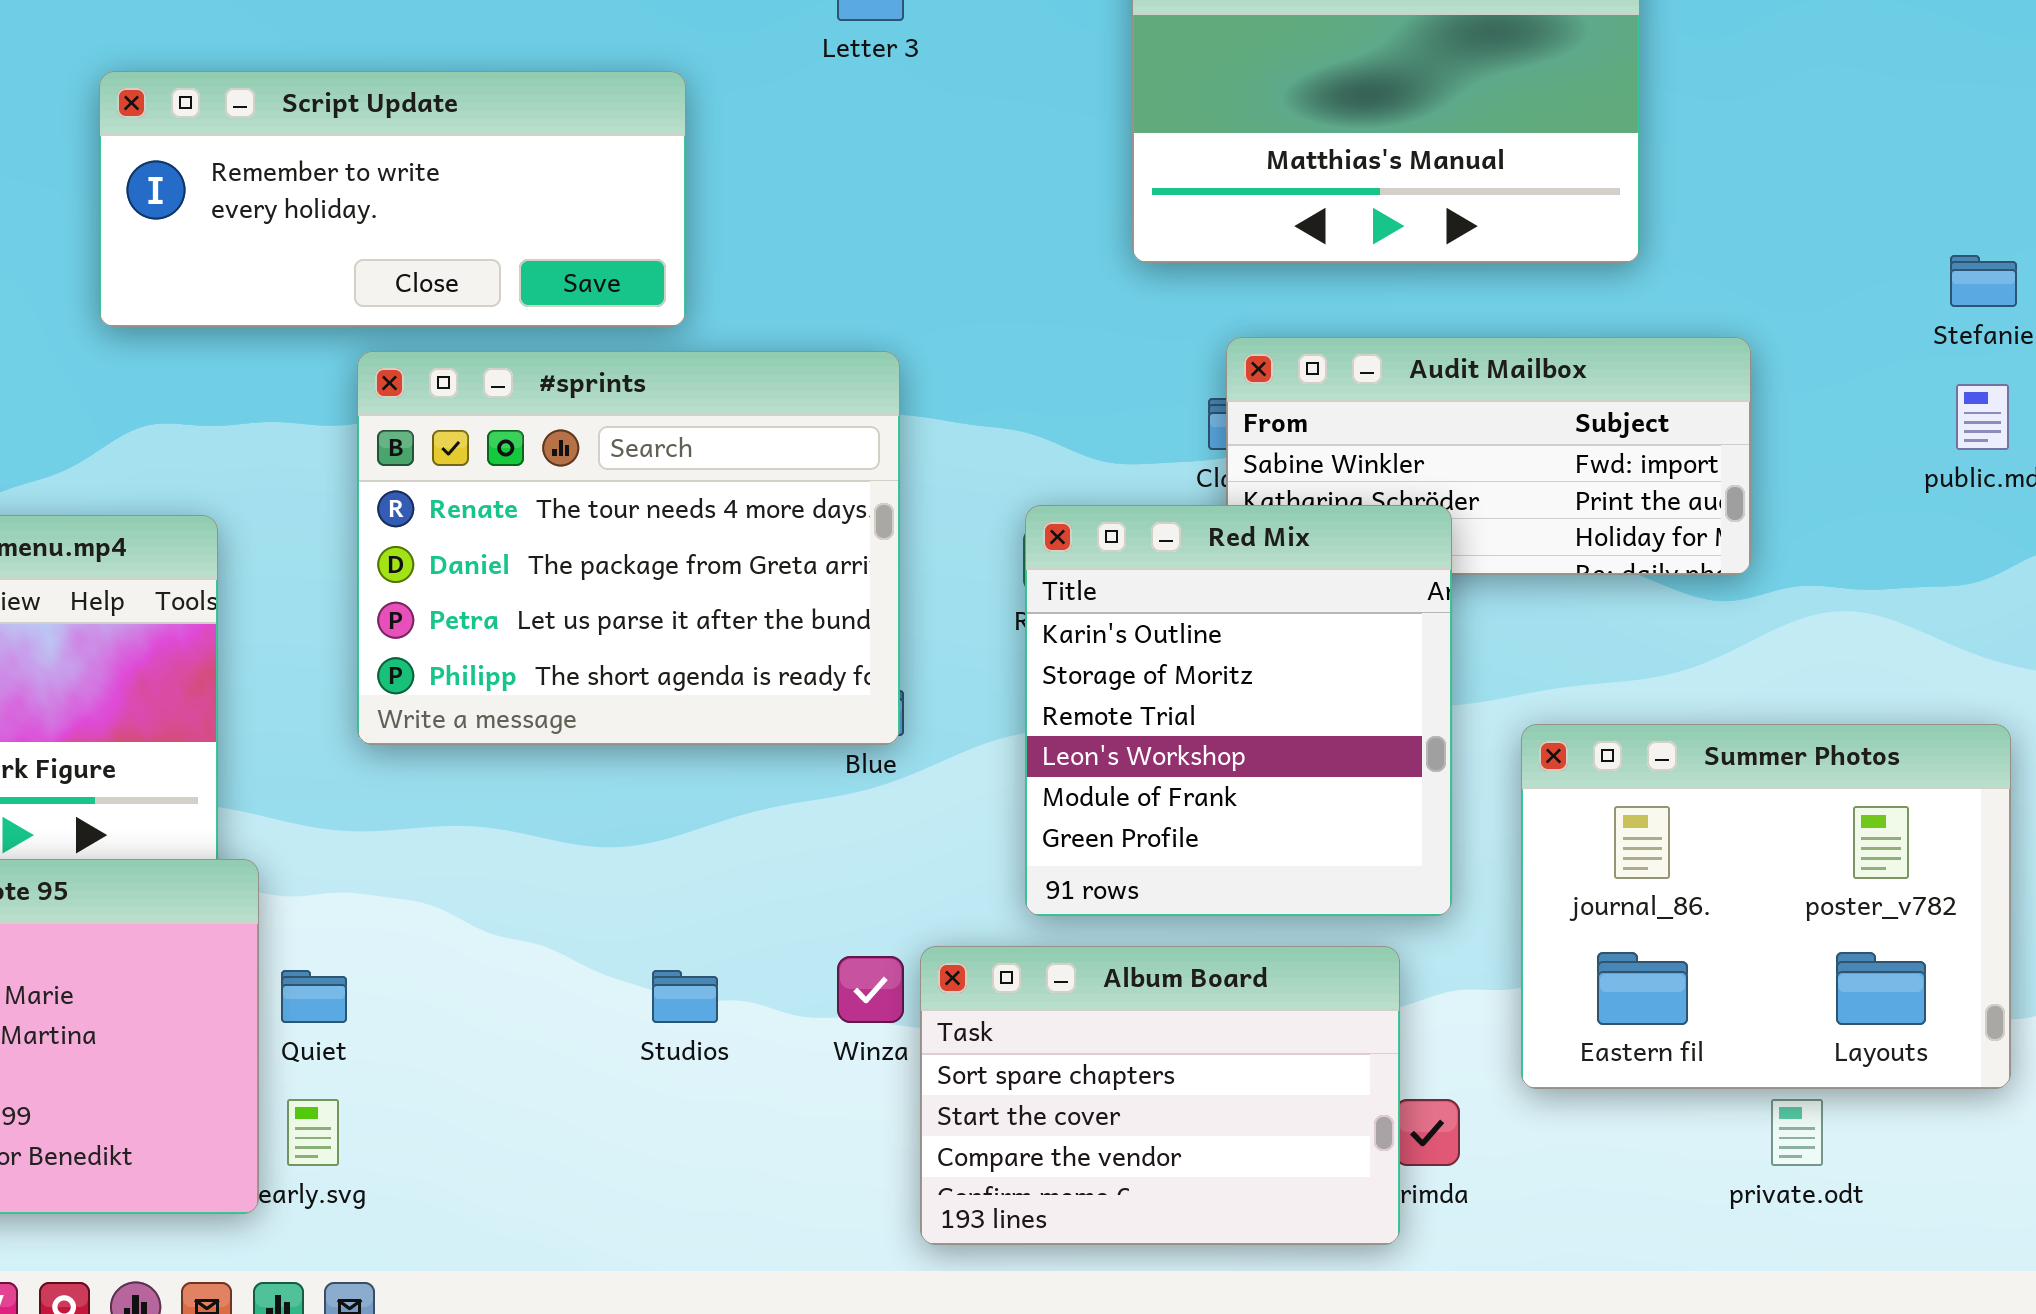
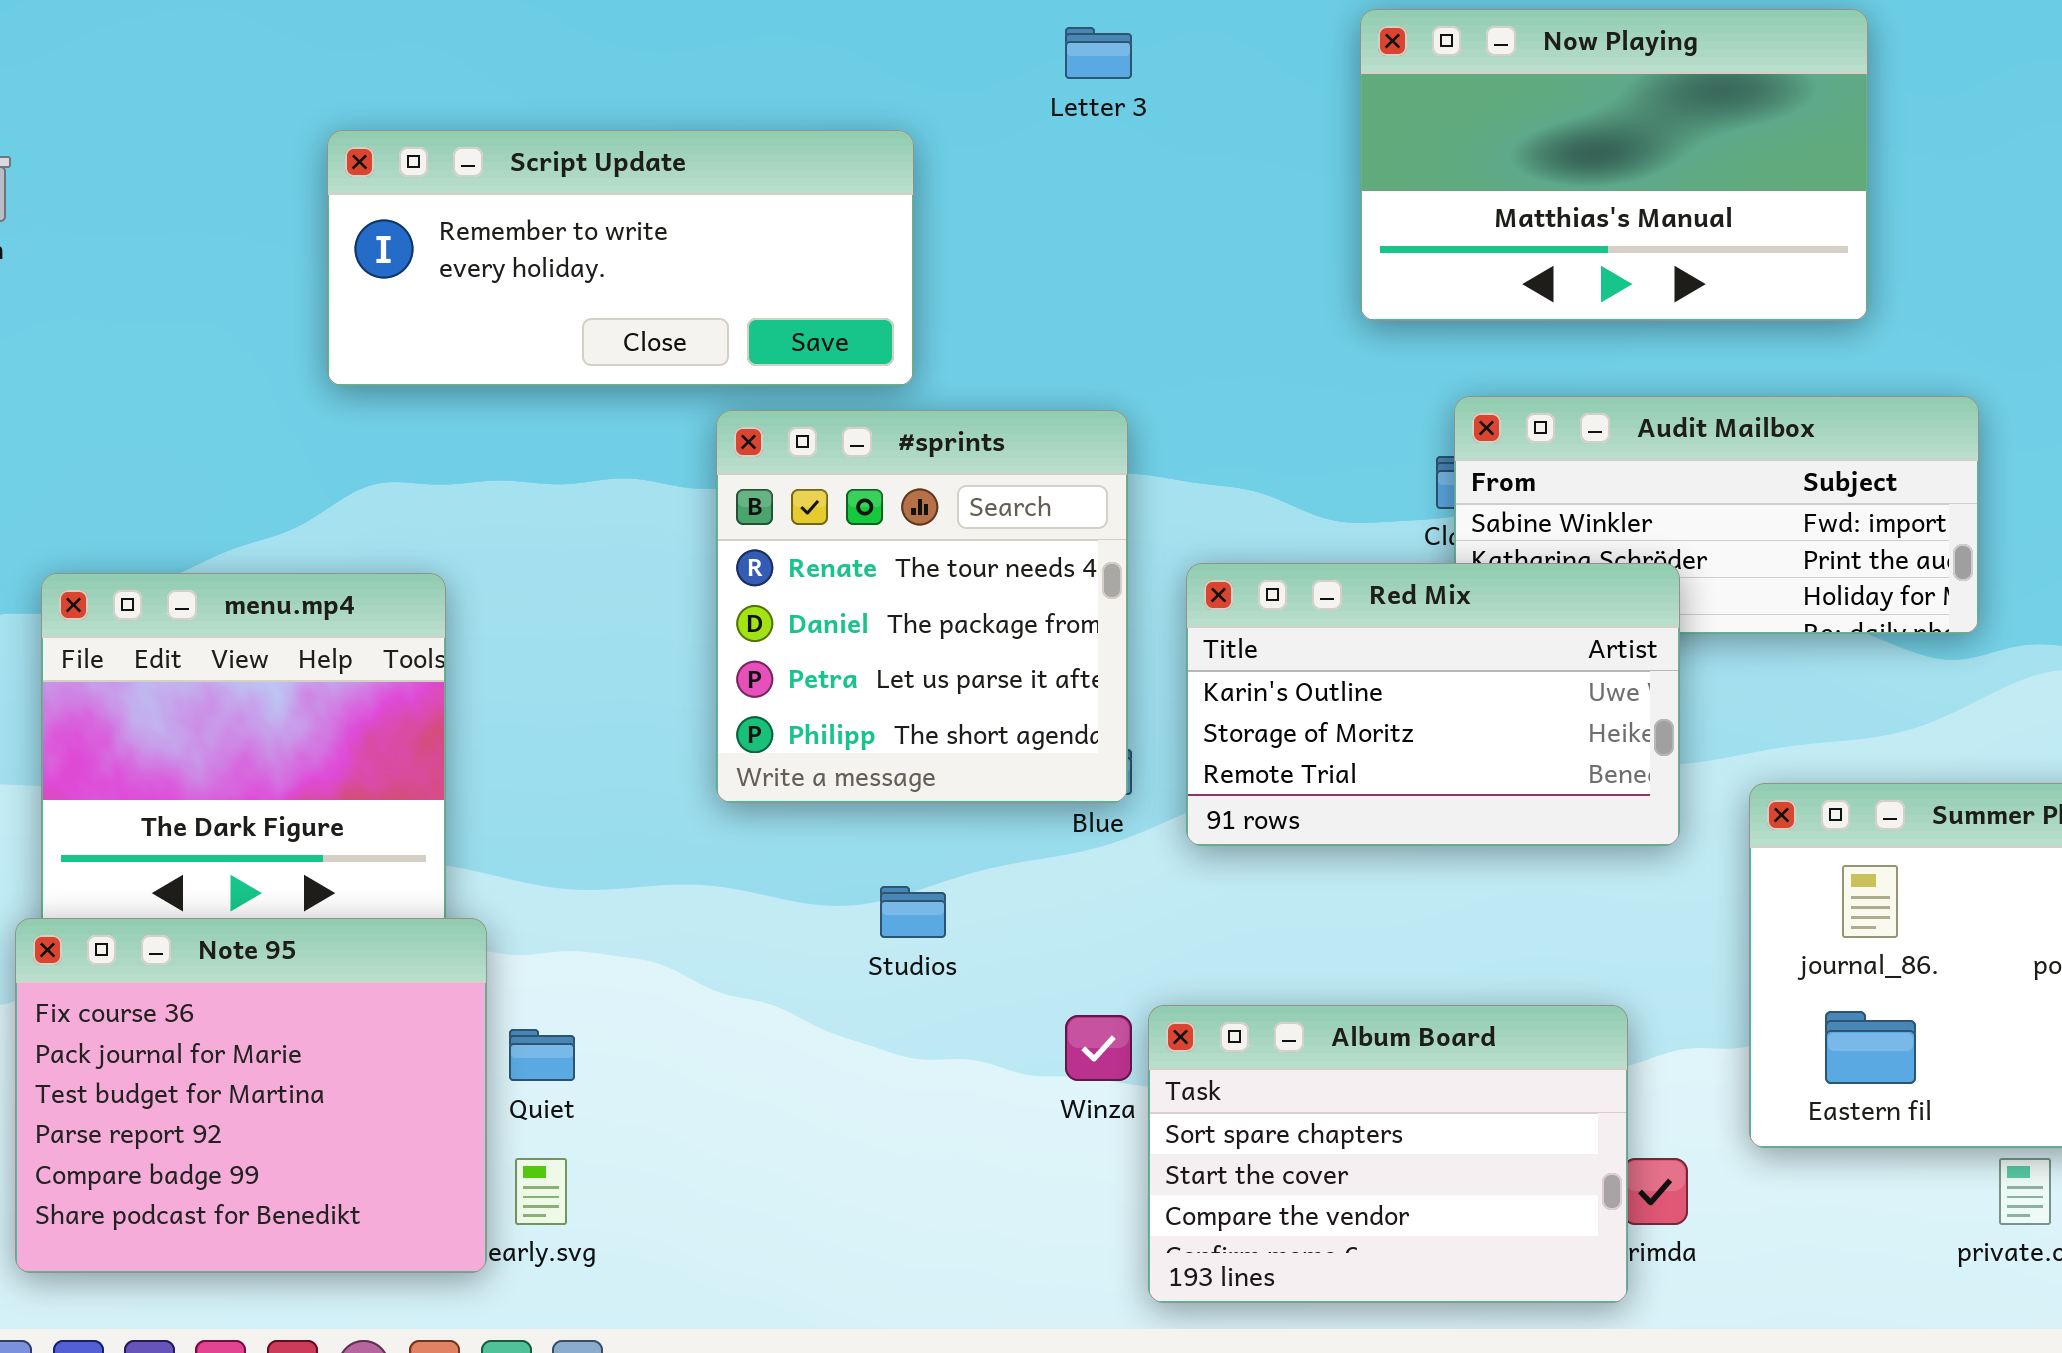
#sprints: [357,351,900,745] -> [716,410,1128,803], resized
Red Mix: [1025,505,1452,916] -> [1186,563,1680,846], resized
Studios: [652,970,718,1023] -> [880,886,946,938], moved

